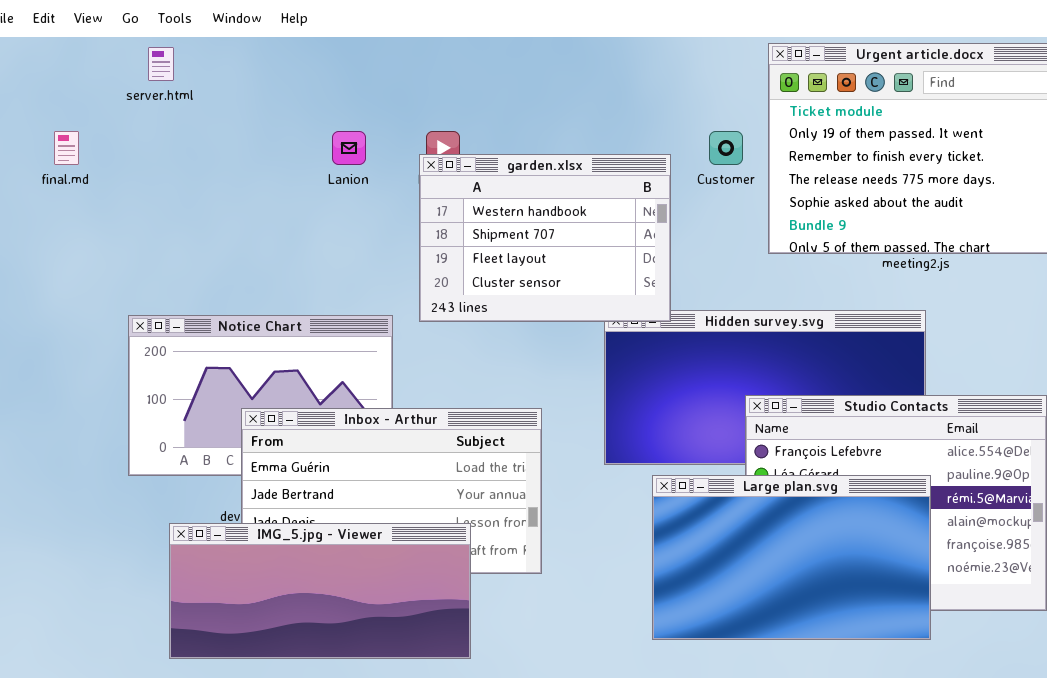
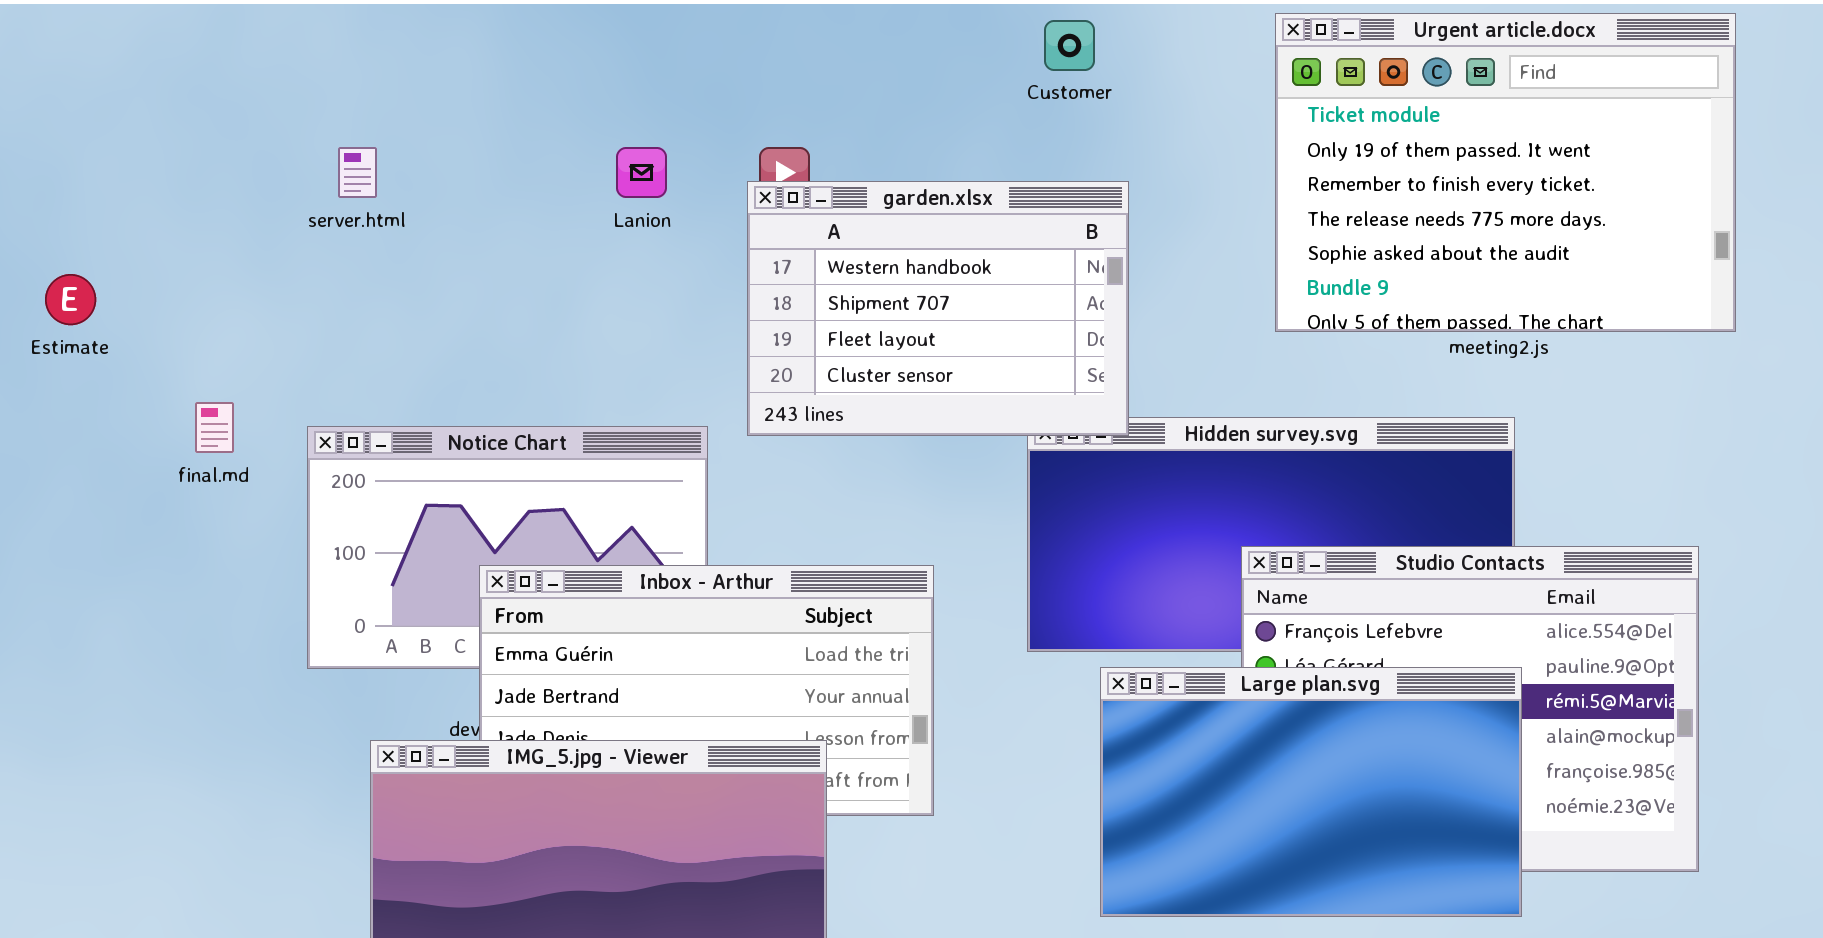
server.html: [148,47,174,81] -> [338,147,377,198], moved
final.md: [54,131,79,165] -> [195,402,234,453], moved
Customer: [709,131,743,165] -> [1044,20,1095,71], moved

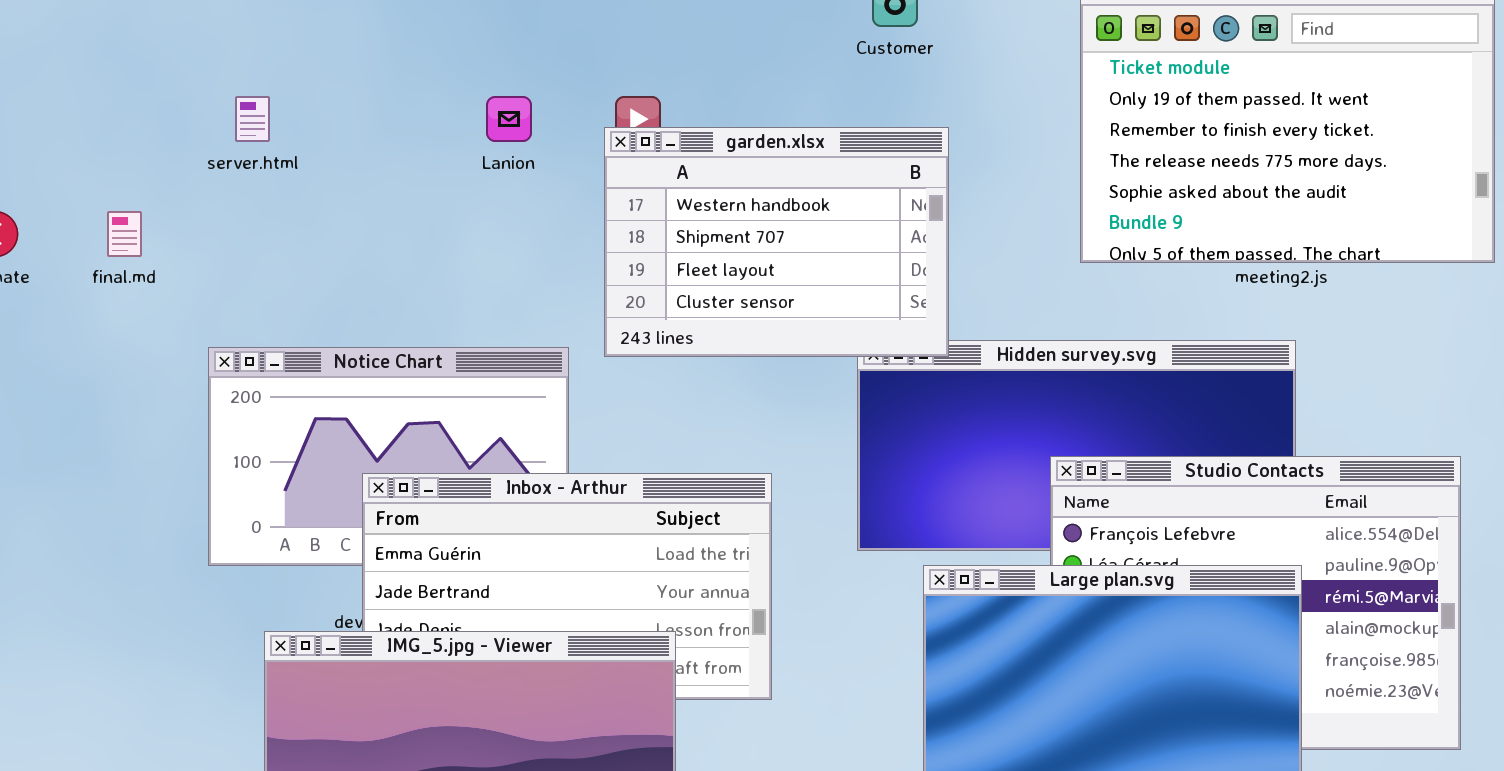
final.md: [195,402,234,453] -> [107,211,142,257], moved

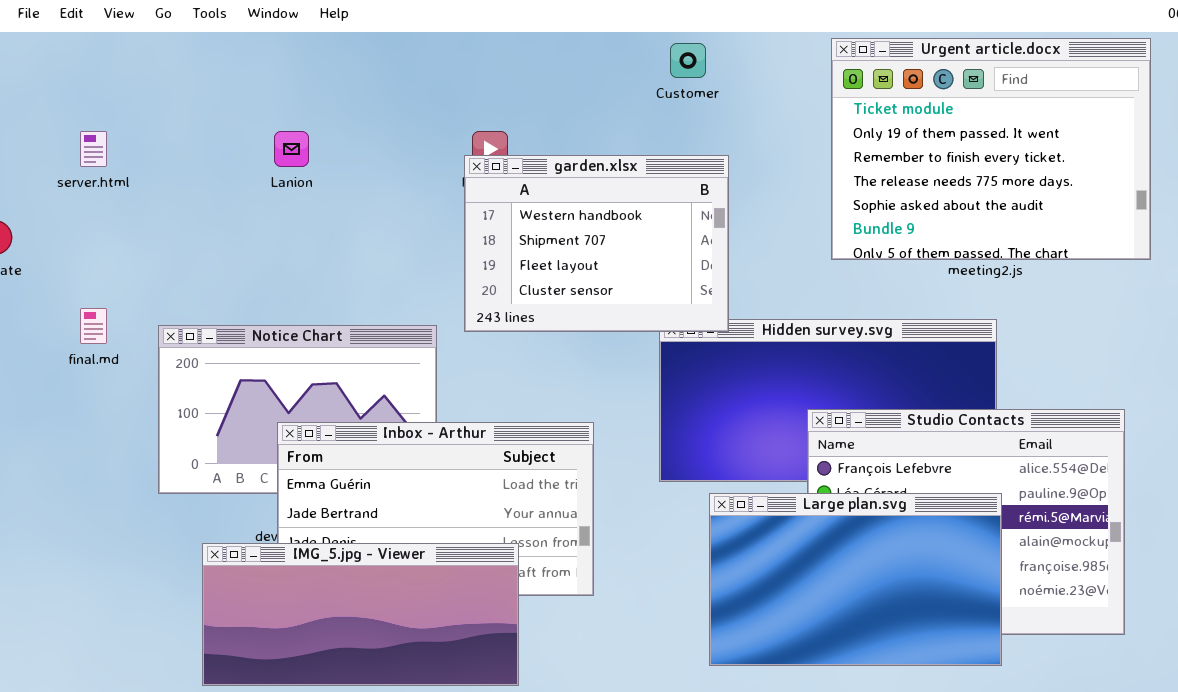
server.html: [235,96,270,142] -> [80,131,107,167], moved
Lanion: [486,96,532,142] -> [274,131,309,167], moved
final.md: [107,211,142,257] -> [80,308,107,344], moved

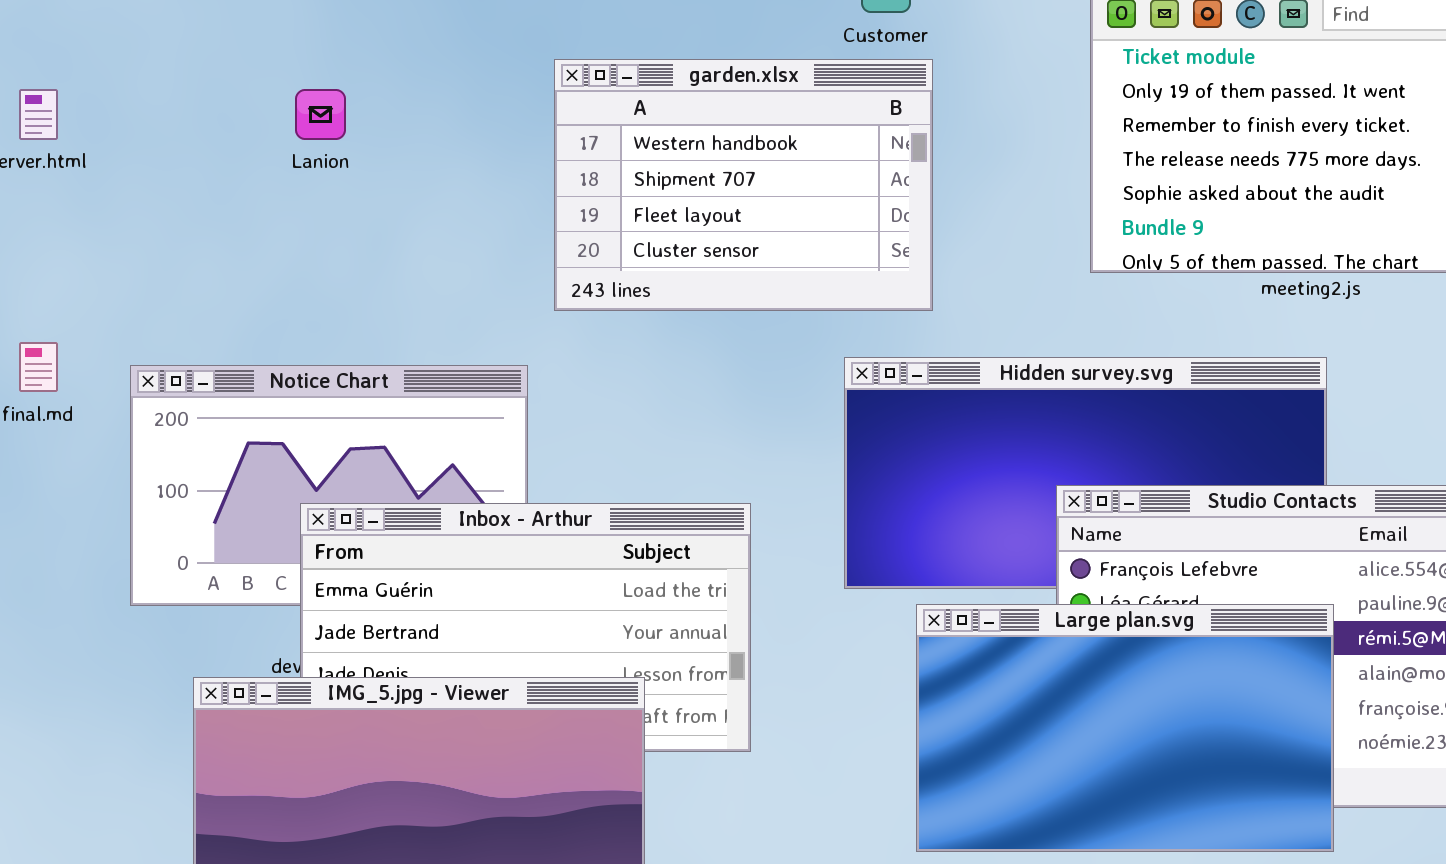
garden.xlsx: [464,155,729,332] -> [554,59,933,311], moved

